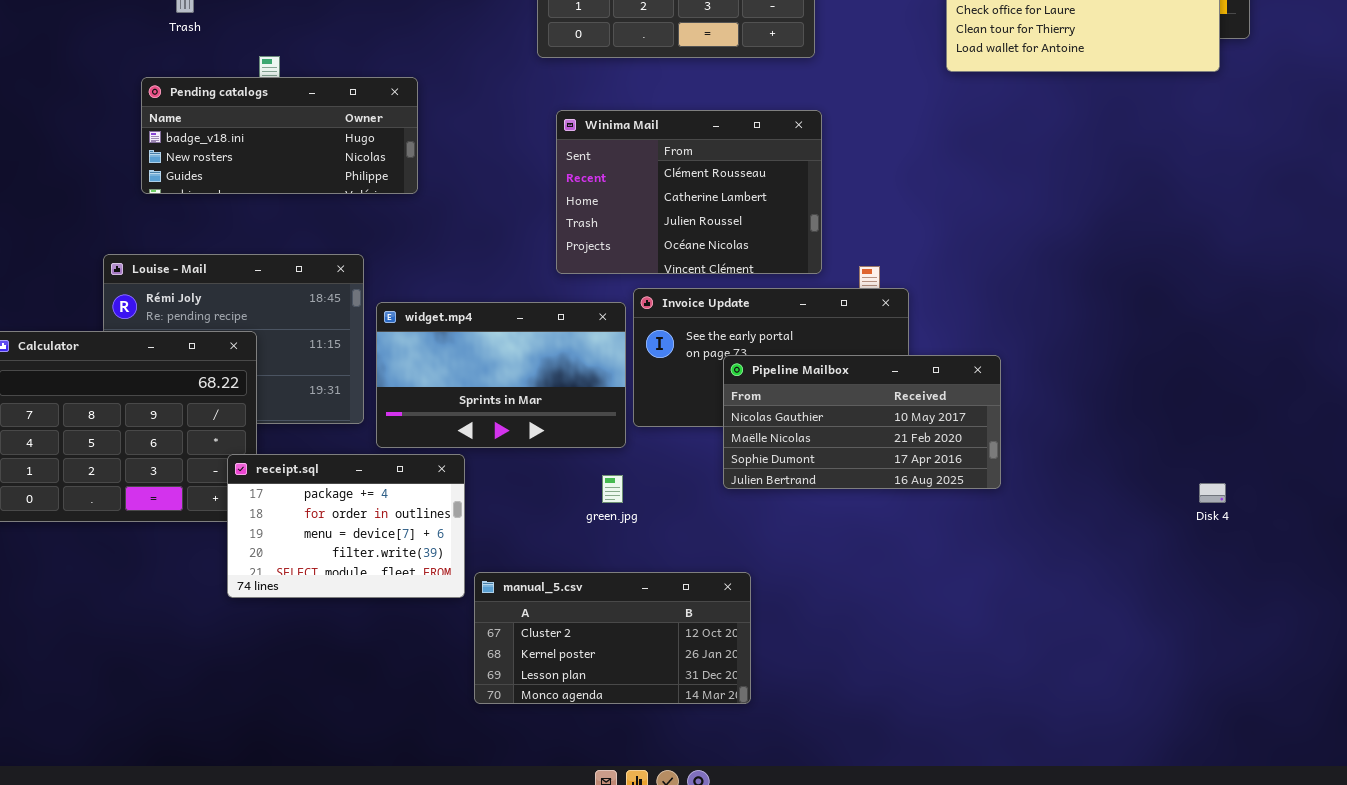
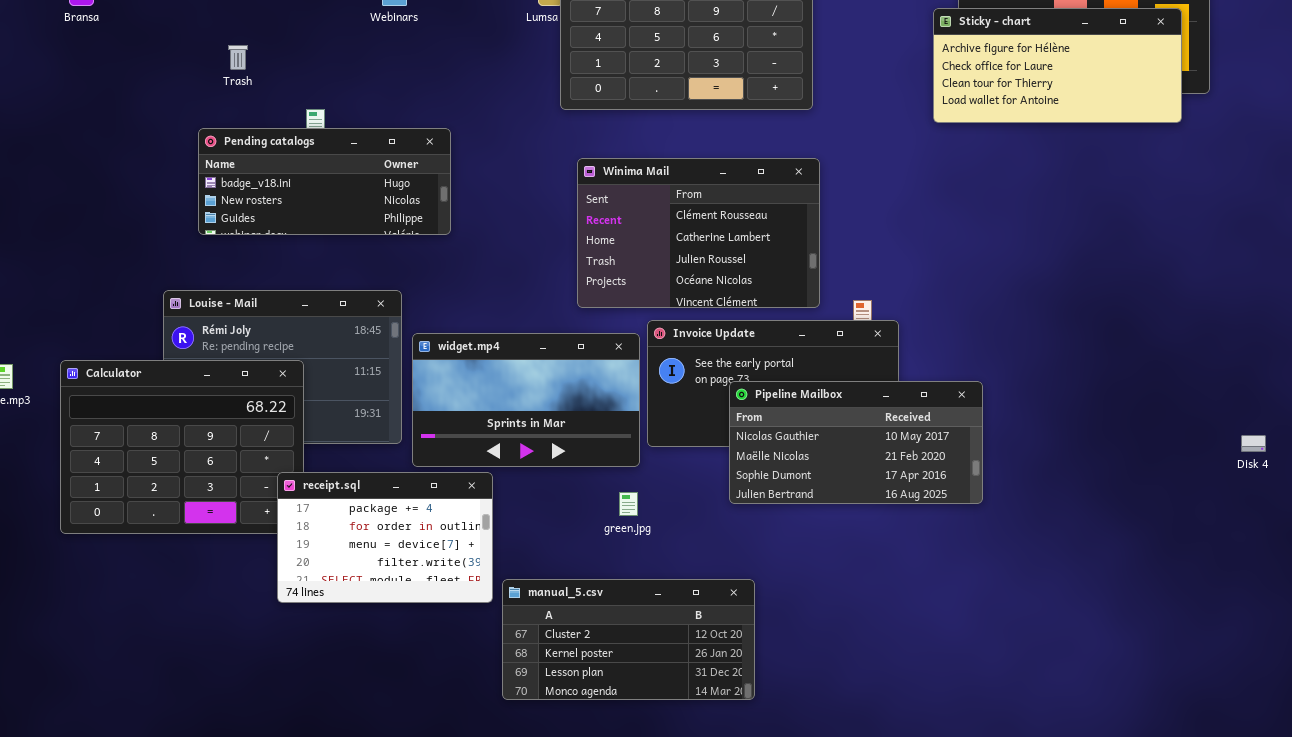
Disk 4: [1199,483,1226,503] -> [1241,435,1266,452], moved

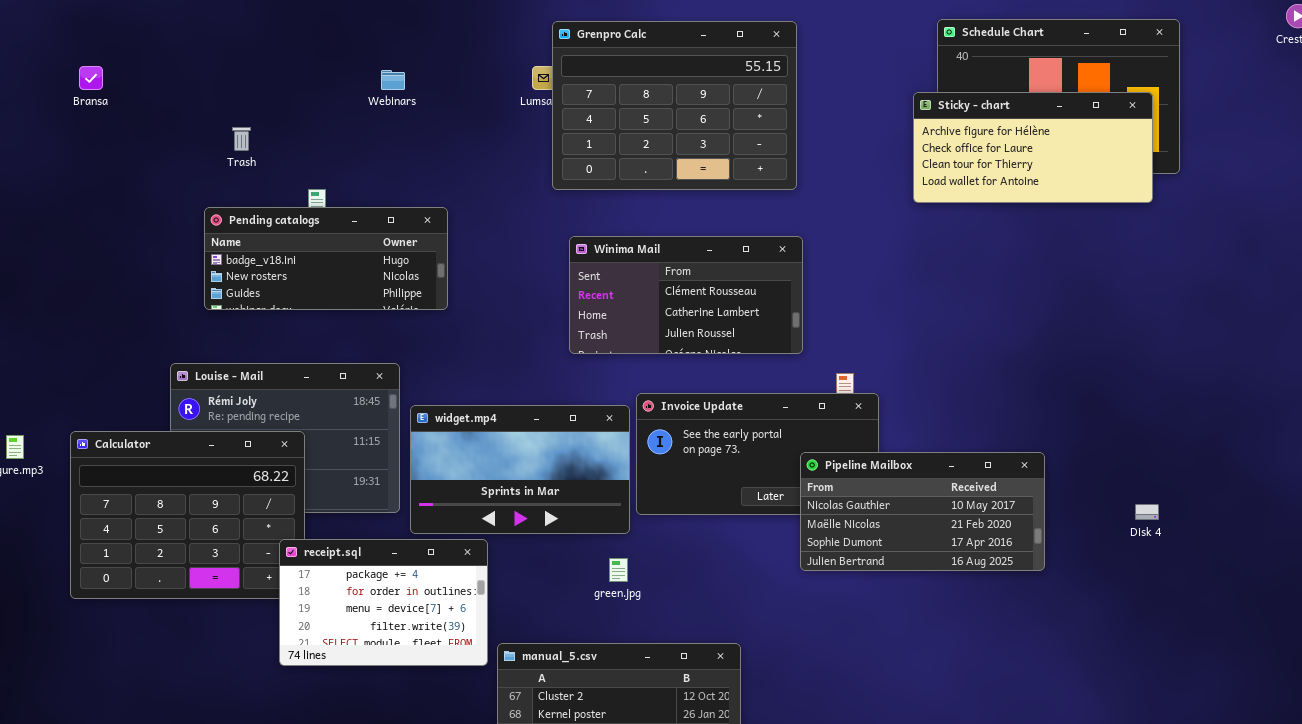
Winima Mail: [577,158,820,308] -> [569,236,803,354], resized
Pipeline Mailbox: [729,381,983,504] -> [800,452,1045,571], moved
Disk 4: [1241,435,1266,452] -> [1135,504,1159,520], moved

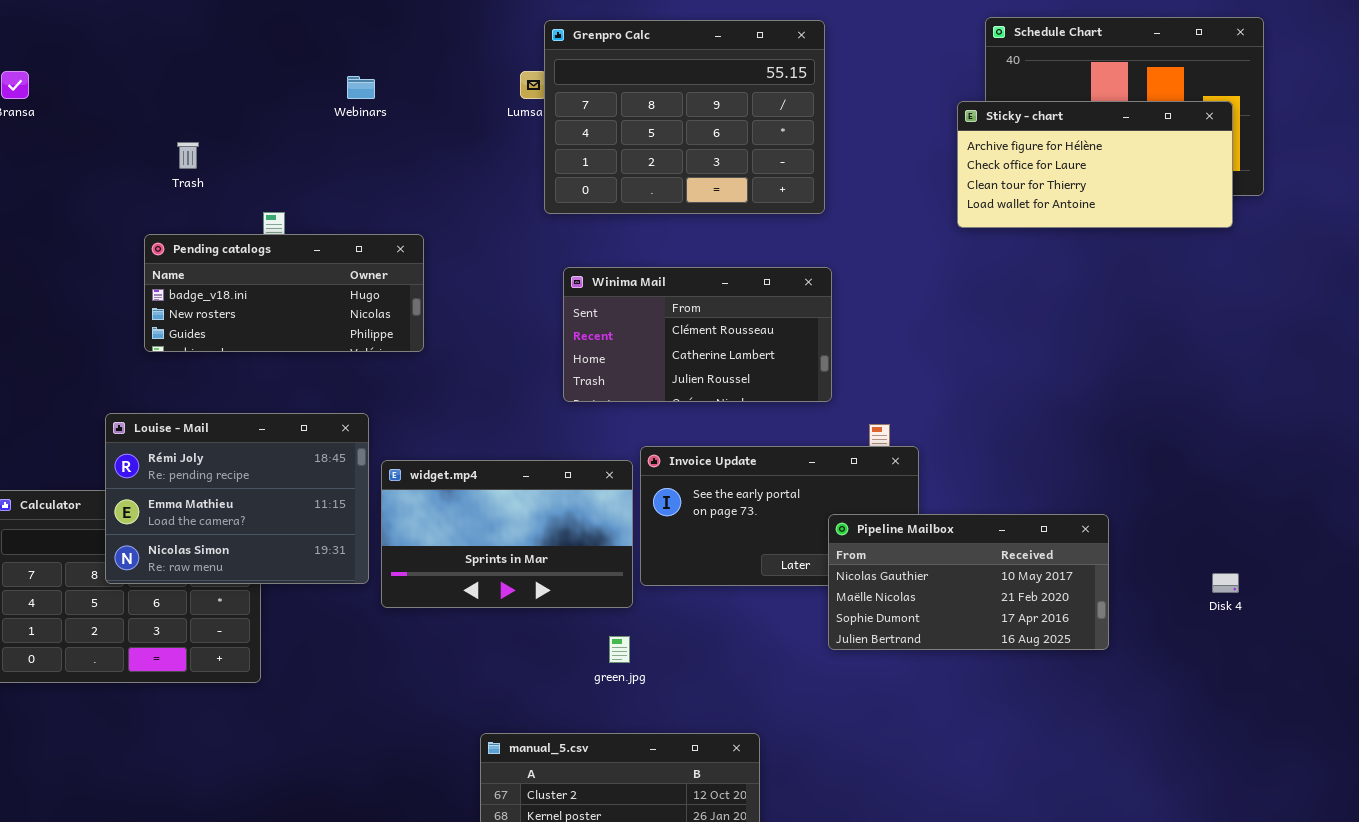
Louise - Mail: [170,363,400,513] -> [105,413,369,584], raised
receipt.sql: [279,539,488,666] -> none, closed

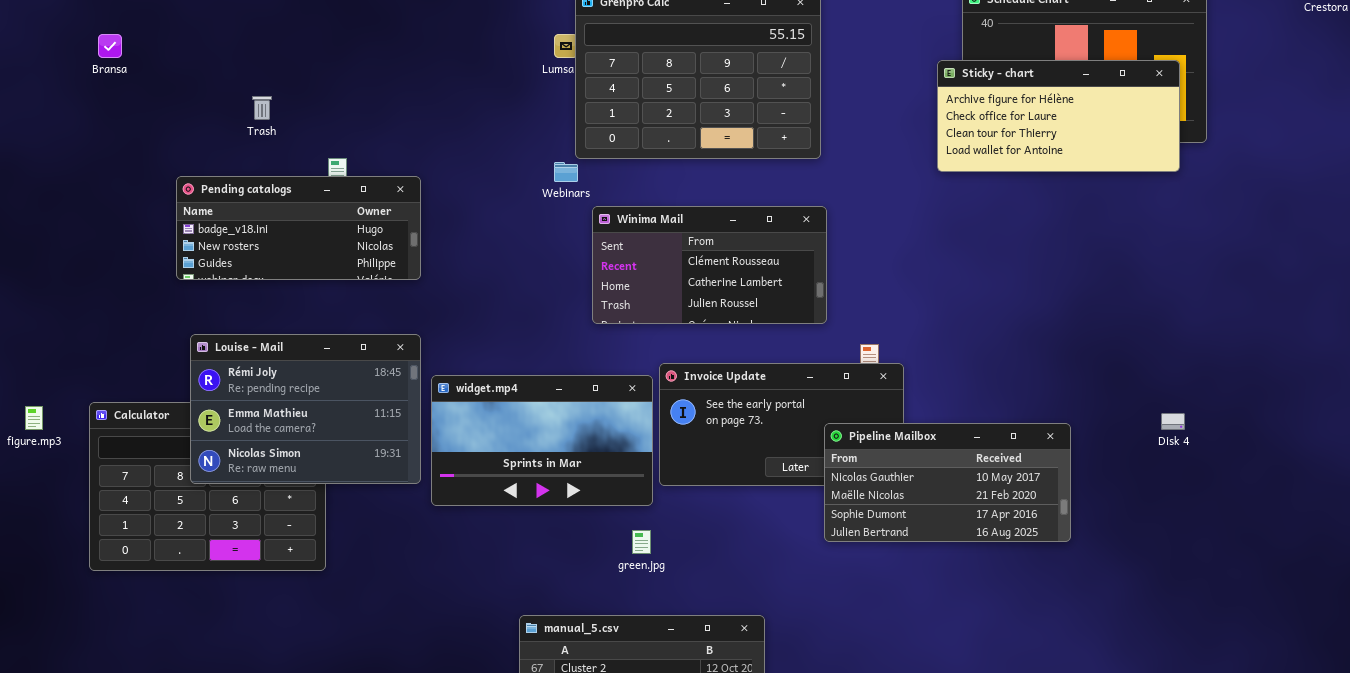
Webinars: [347,76,375,99] -> [554,162,578,182], moved
Pending catalogs: [144,234,424,352] -> [176,176,421,280], moved
Disk 4: [1212,573,1239,593] -> [1161,413,1185,430], moved

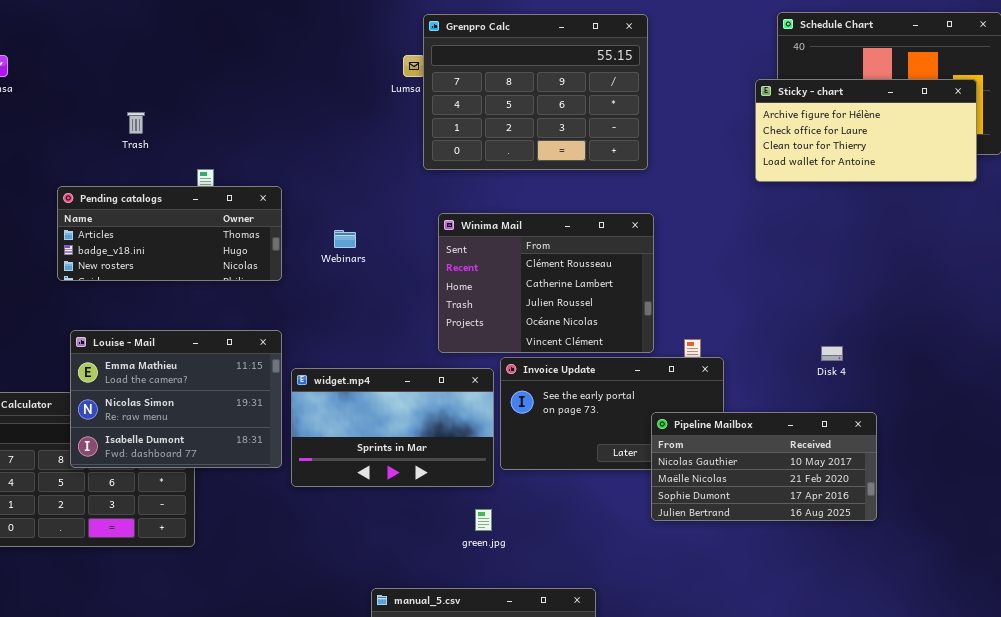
Webinars: [554,162,578,182] -> [334,230,356,248], moved
Pending catalogs: [176,176,421,280] -> [57,186,282,281], scrolled up 1 row
Winima Mail: [592,206,827,324] -> [438,213,654,353], resized
Louise - Mail: [190,334,421,484] -> [70,330,282,468], scrolled down 1 row
Disk 4: [1161,413,1185,430] -> [821,346,843,361], moved

